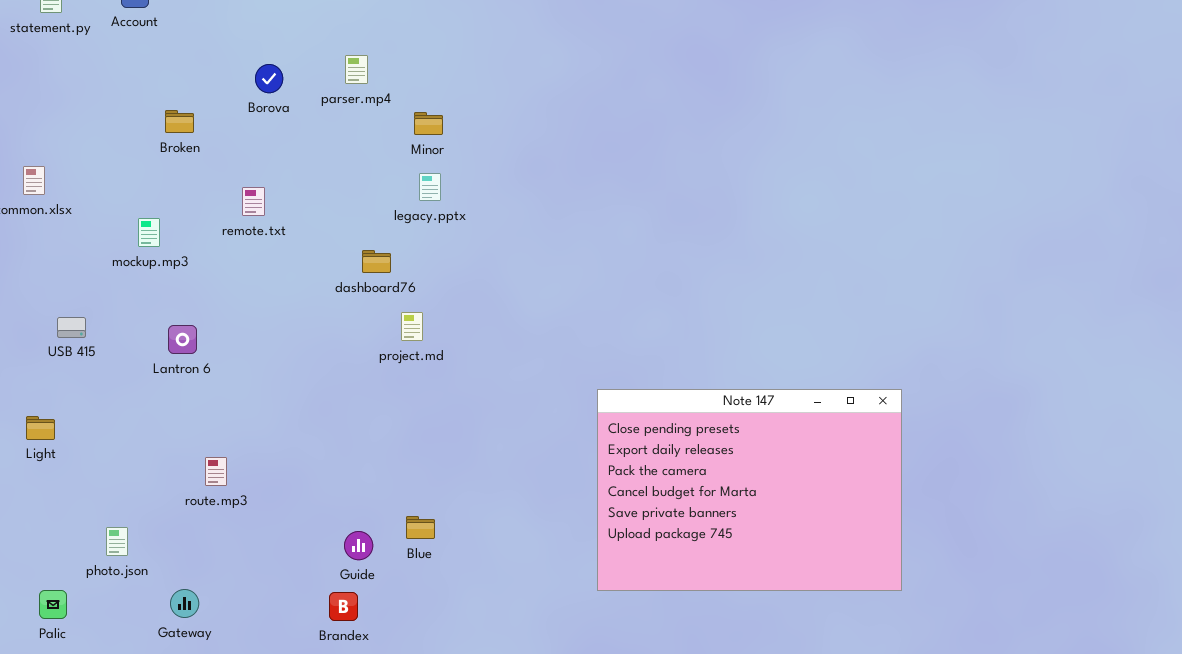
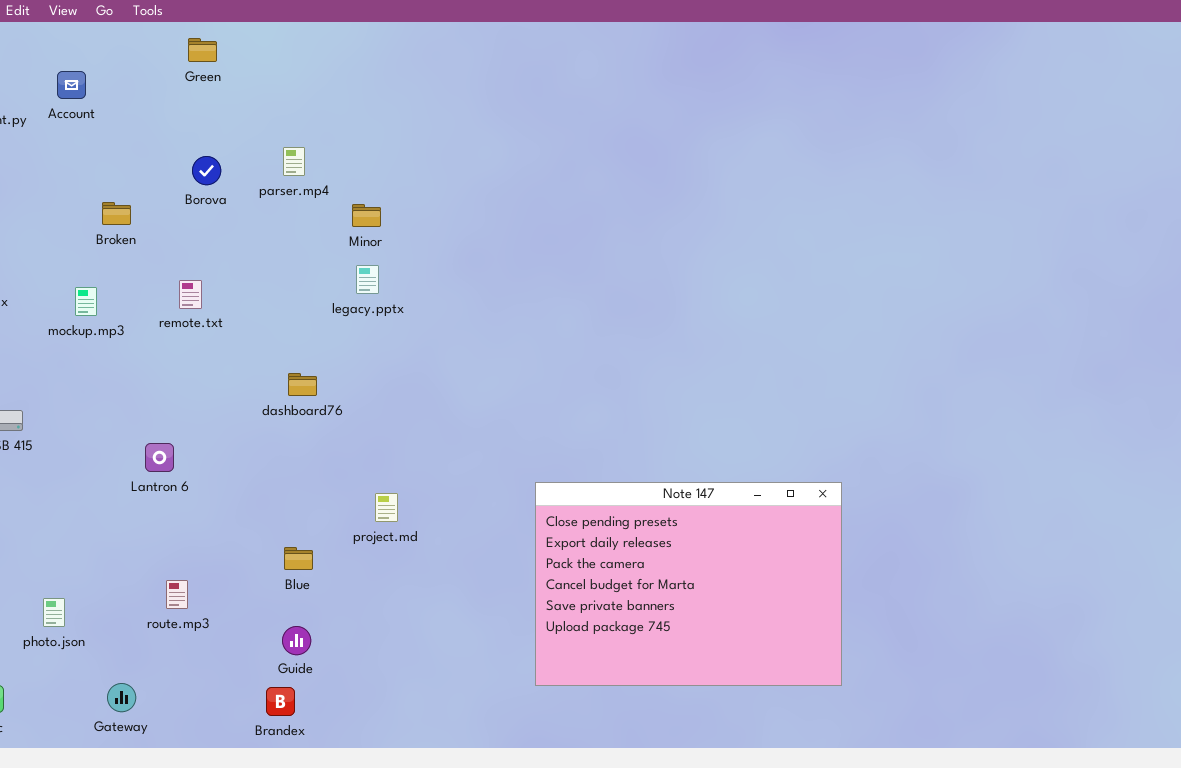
mockup.mp3: [138,218,160,247] -> [75,287,97,316], moved
dashboard76: [362,250,391,273] -> [288,373,317,396], moved
project.md: [401,312,423,341] -> [375,493,398,522], moved
Lantron 6: [168,325,197,354] -> [145,443,174,472], moved
route.mp3: [205,457,227,486] -> [166,580,188,609], moved
Blue: [406,516,435,539] -> [284,547,313,570], moved
photo.json: [106,527,128,556] -> [43,598,65,627], moved

